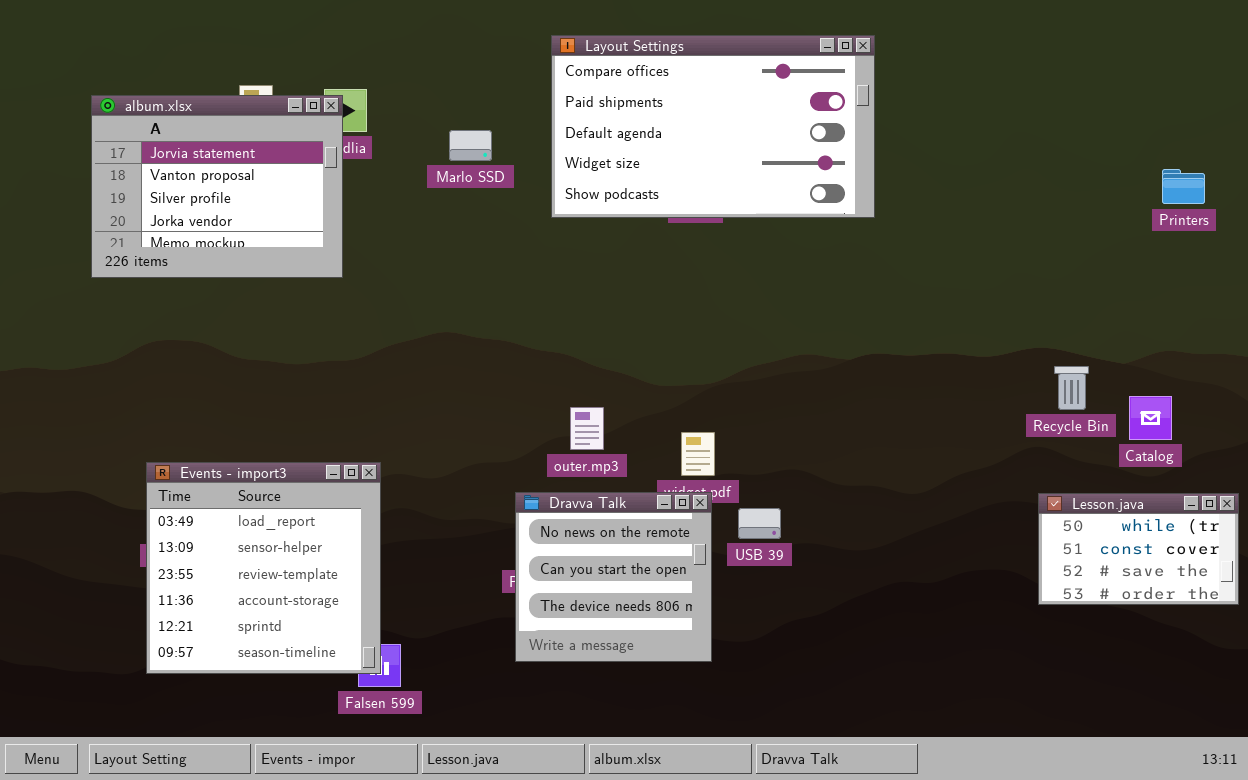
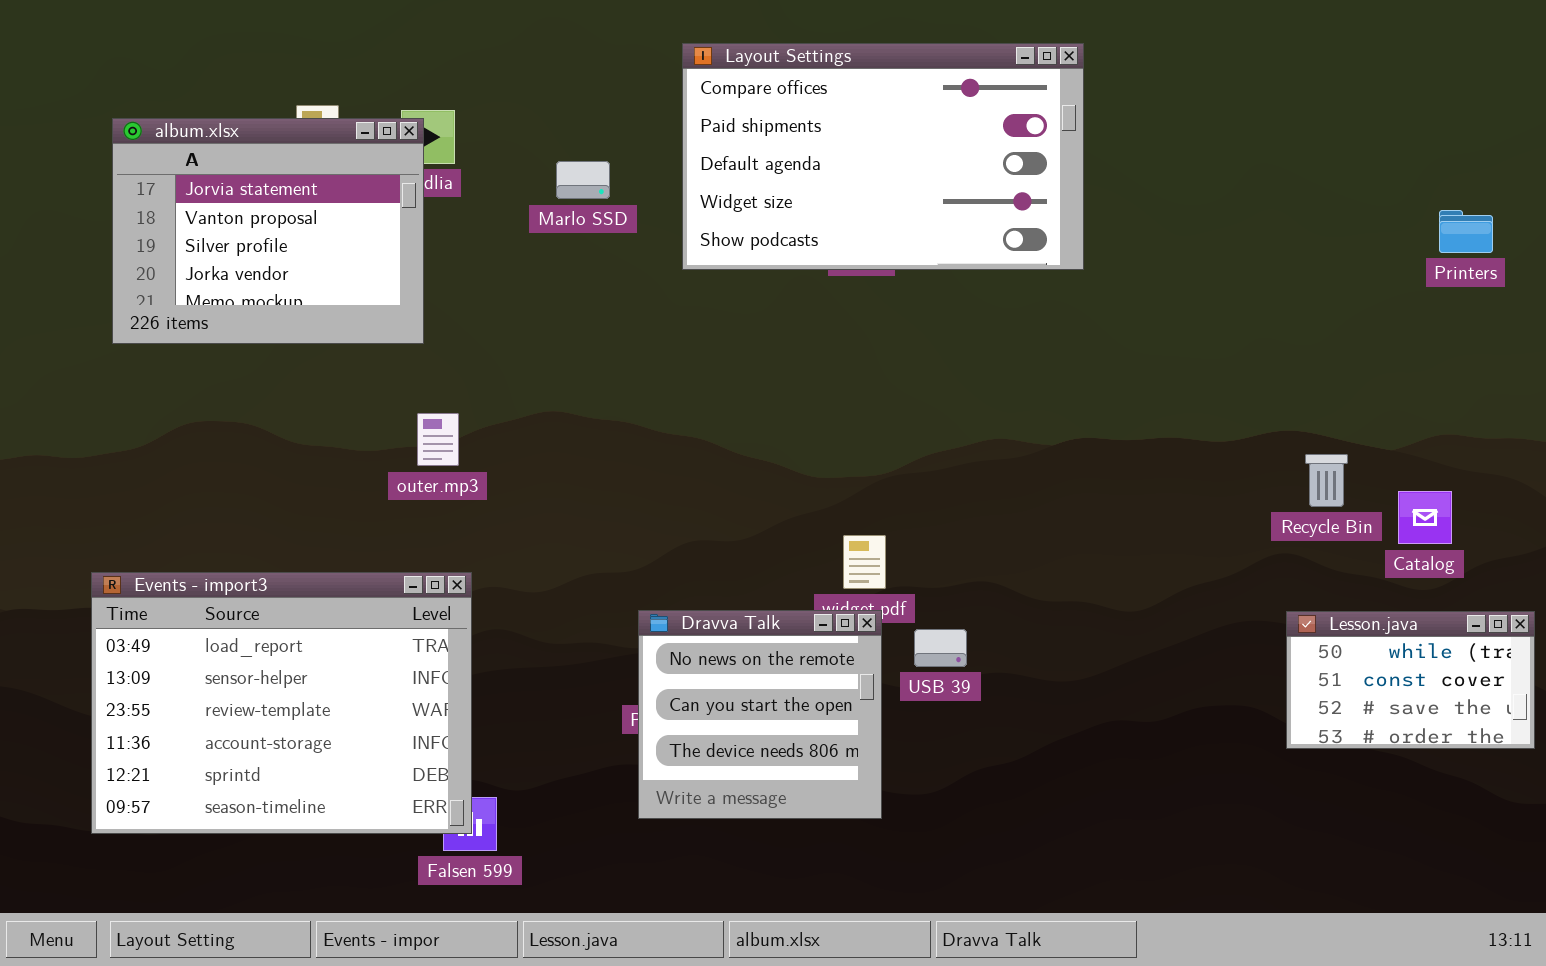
outer.mp3: [570,407,604,450] -> [417,413,459,466], moved
Events - import3: [146,462,381,674] -> [91,572,472,834], resized

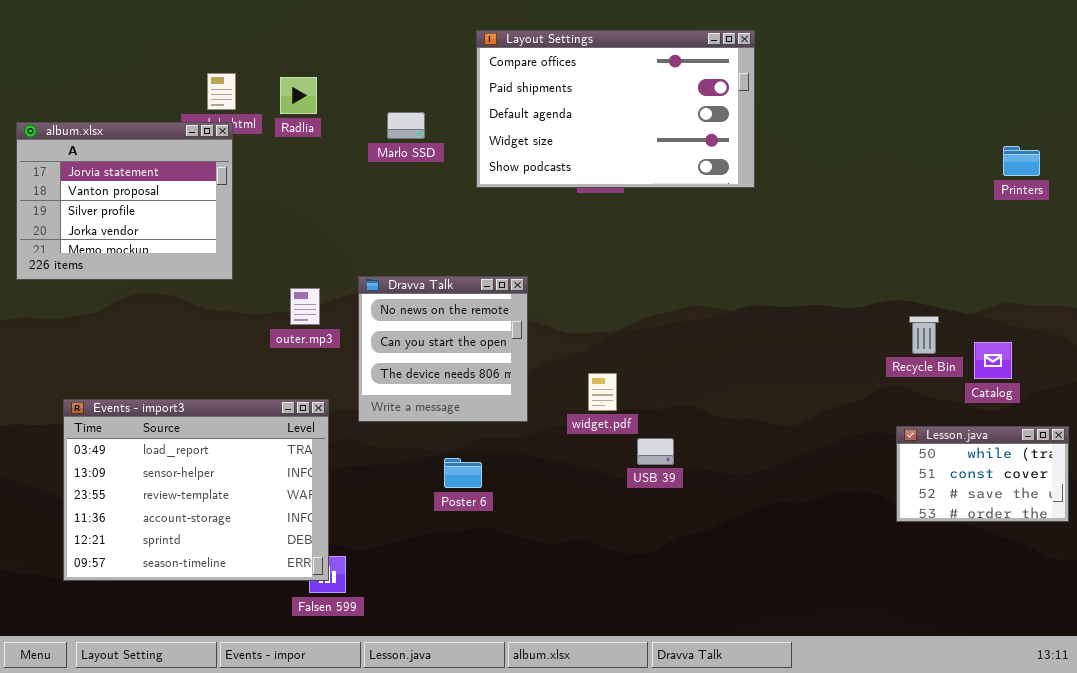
album.xlsx: [112,118,424,344] -> [16,122,233,280], moved
Dravva Talk: [638,610,882,819] -> [358,276,528,422], moved

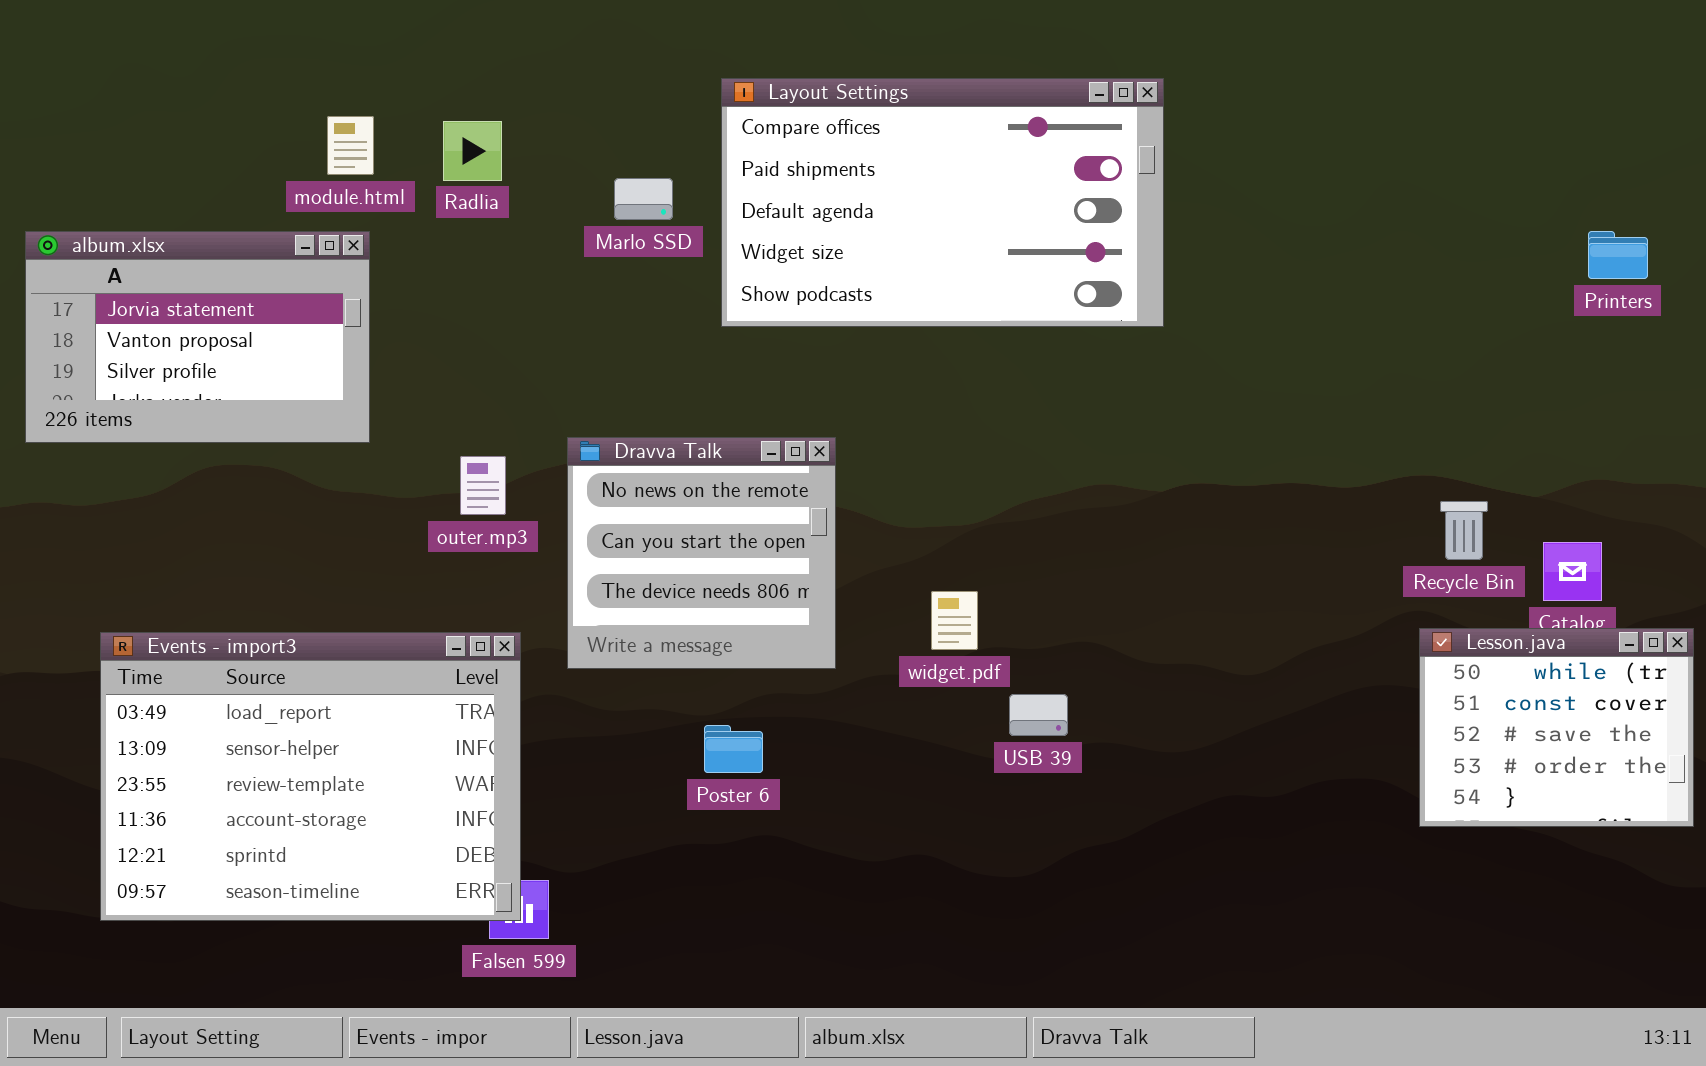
Layout Settings: [476,30,755,188] -> [721,78,1164,327], moved
album.xlsx: [16,122,233,280] -> [25,231,370,443], resized
Lesson.java: [896,426,1069,522] -> [1419,628,1694,827], resized

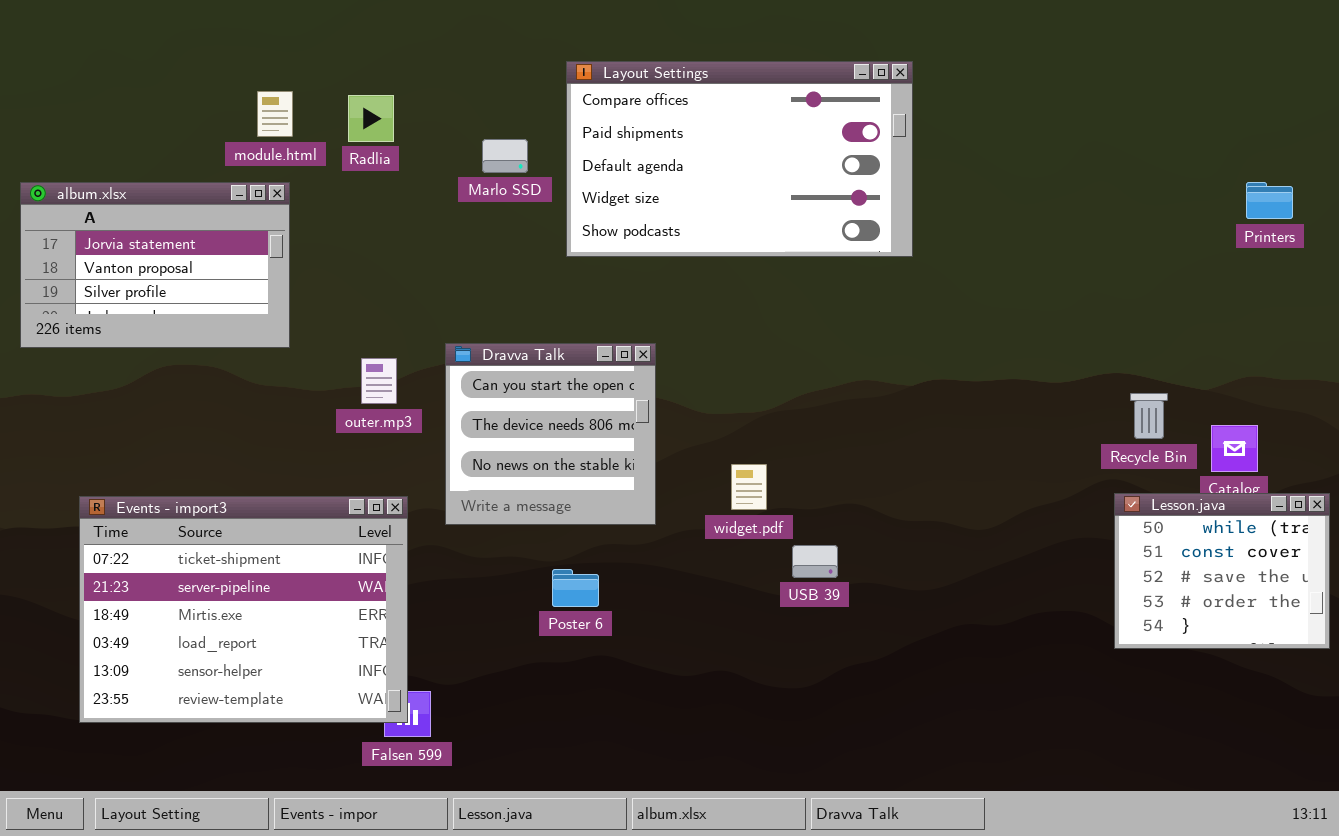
Dravva Talk: [567,437,836,669] -> [445,343,656,525], scrolled down 1 row
Events - import3: [100,632,521,921] -> [79,496,408,723], scrolled up 3 rows

